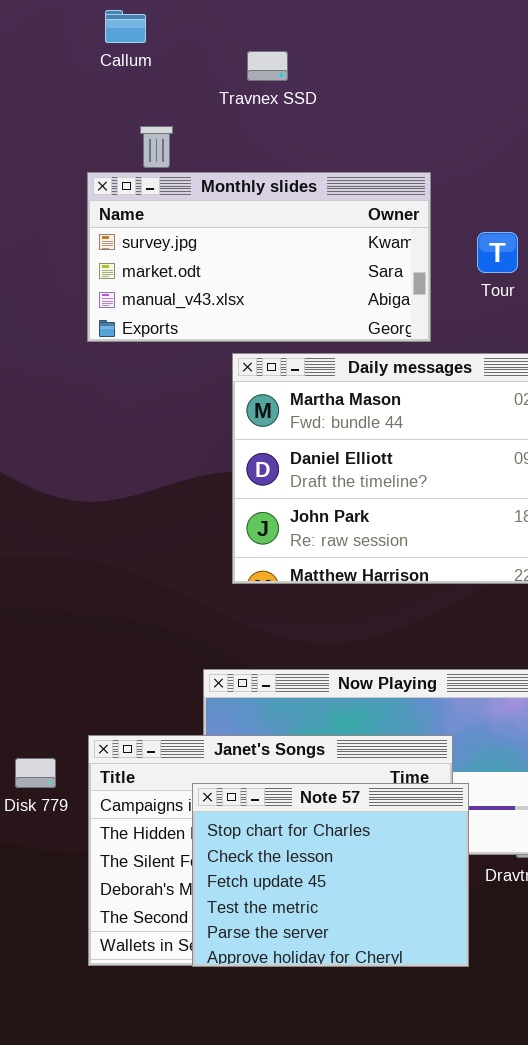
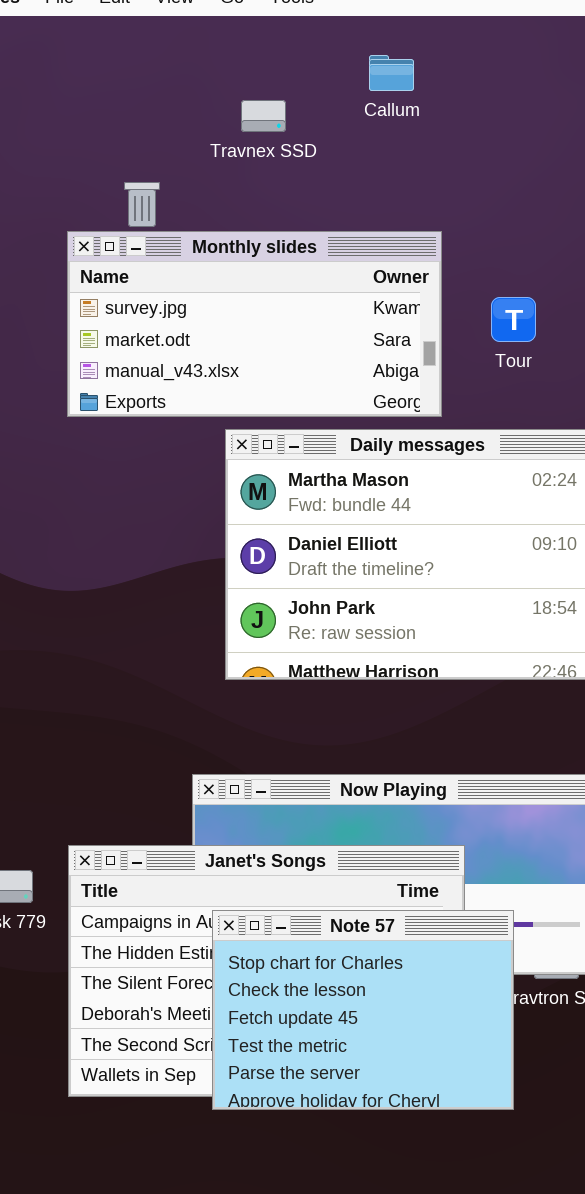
Callum: [105,10,146,43] -> [369,55,414,91], moved
Note 57: [192,783,469,967] -> [212,910,514,1110], moved

